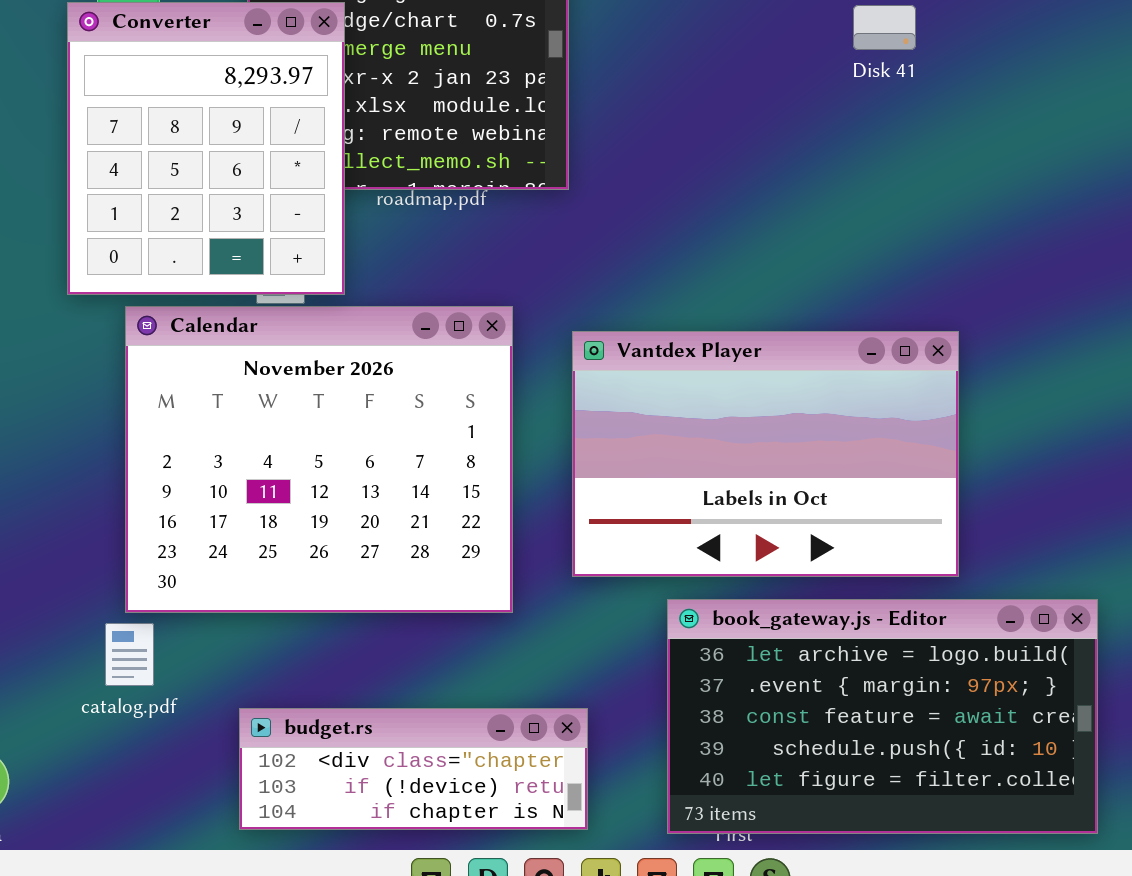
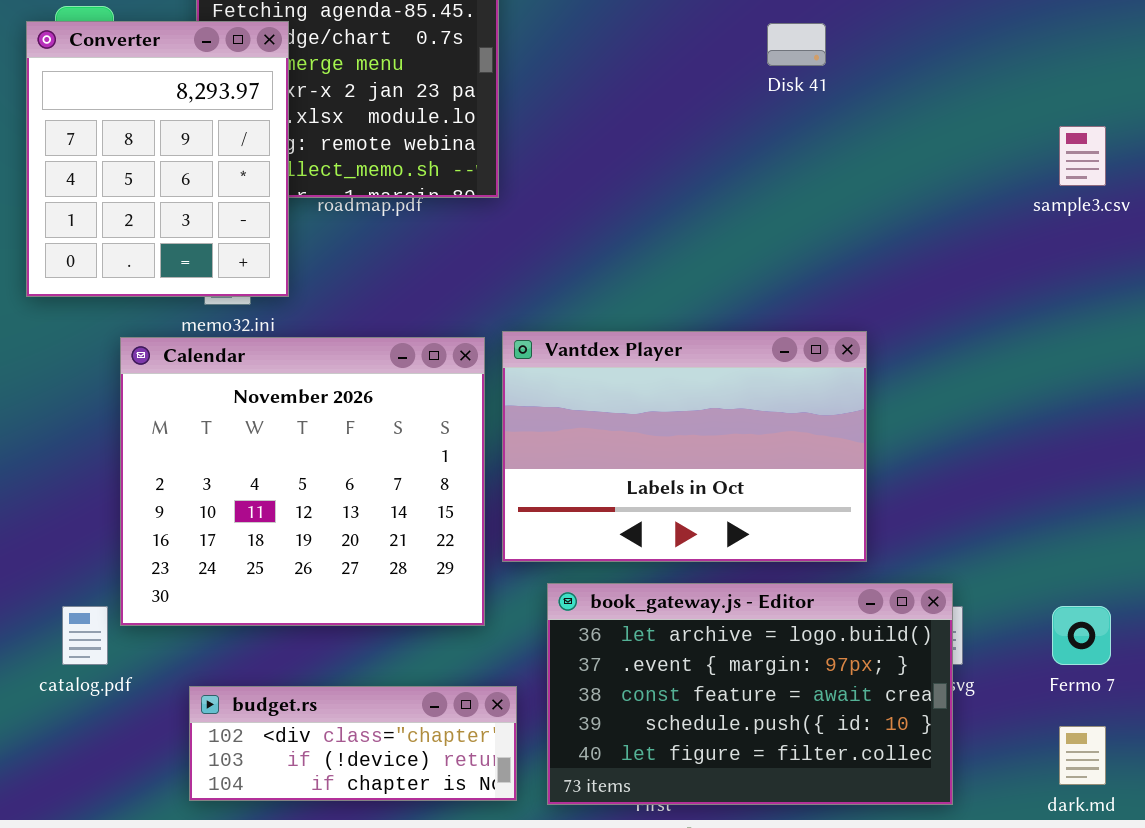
Calendar: [125,306,513,613] -> [120,337,485,626], moved
book_gateway.js - Editor: [667,599,1098,834] -> [547,583,953,805], moved

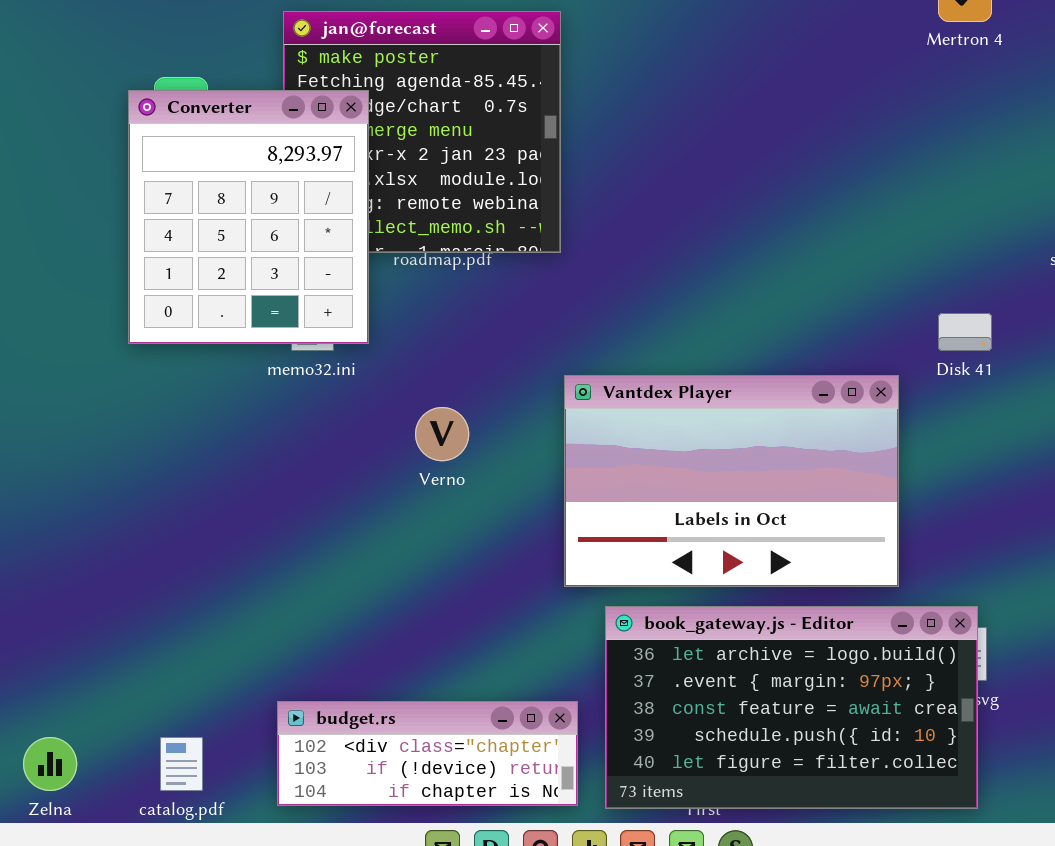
Disk 41: [767,23,826,66] -> [938,313,992,351], moved
Calendar: [120,337,485,626] -> none, closed
catalog.pdf: [62,606,108,665] -> [160,737,203,791], moved

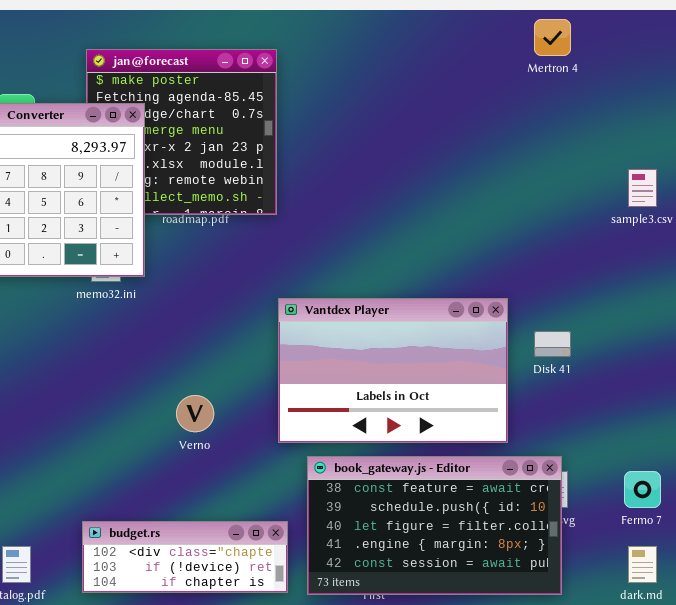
Disk 41: [938,313,992,351] -> [534,331,571,357], moved
Verno: [415,407,469,461] -> [176,395,214,432], moved
book_gateway.js - Editor: [605,606,978,809] -> [307,456,562,595], scrolled down 2 rows

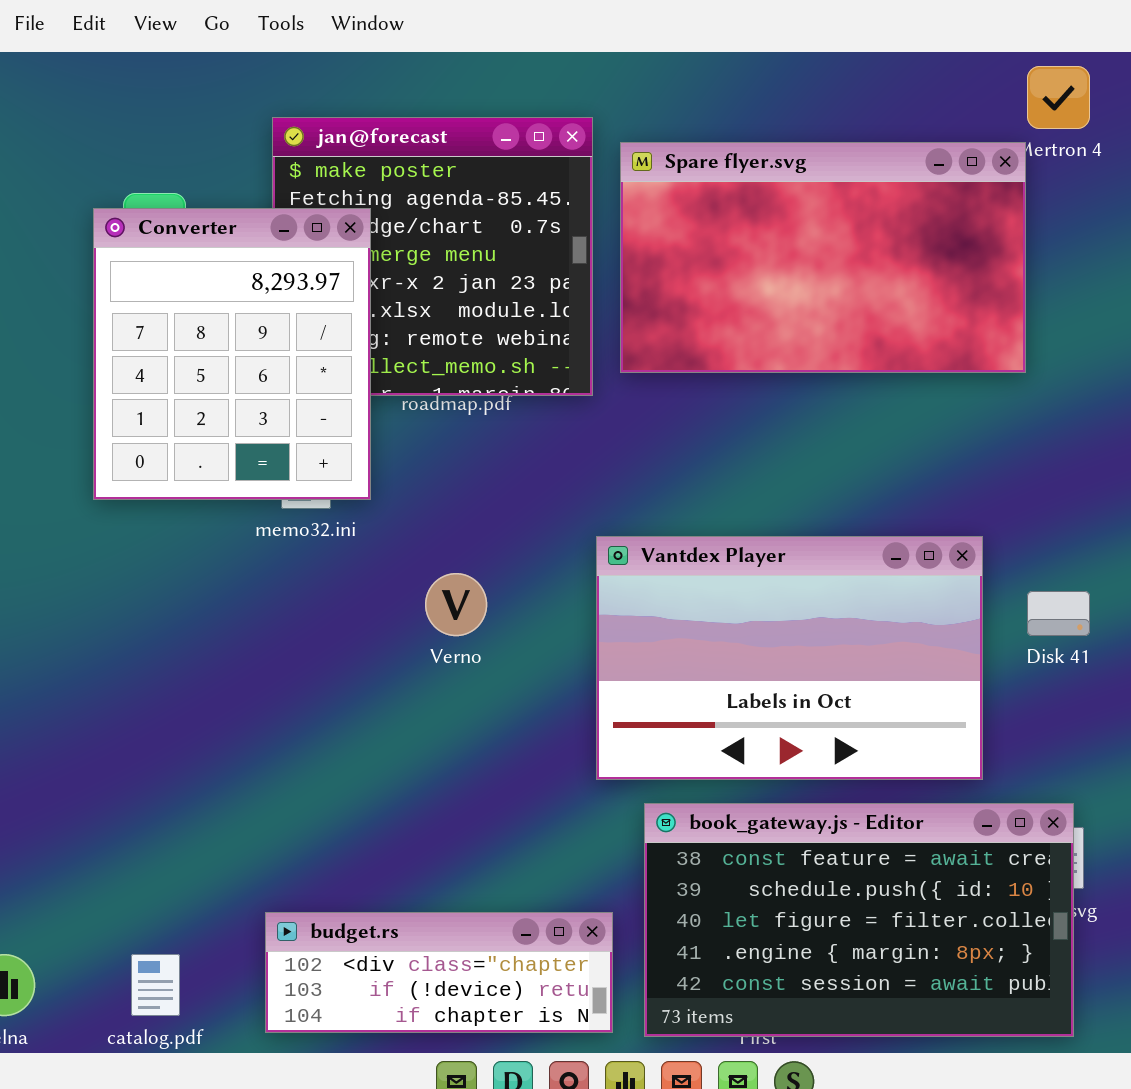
Spare flyer.svg: none -> [620,142,1026,373], opened
Verno: [176,395,214,432] -> [425,573,487,636], moved

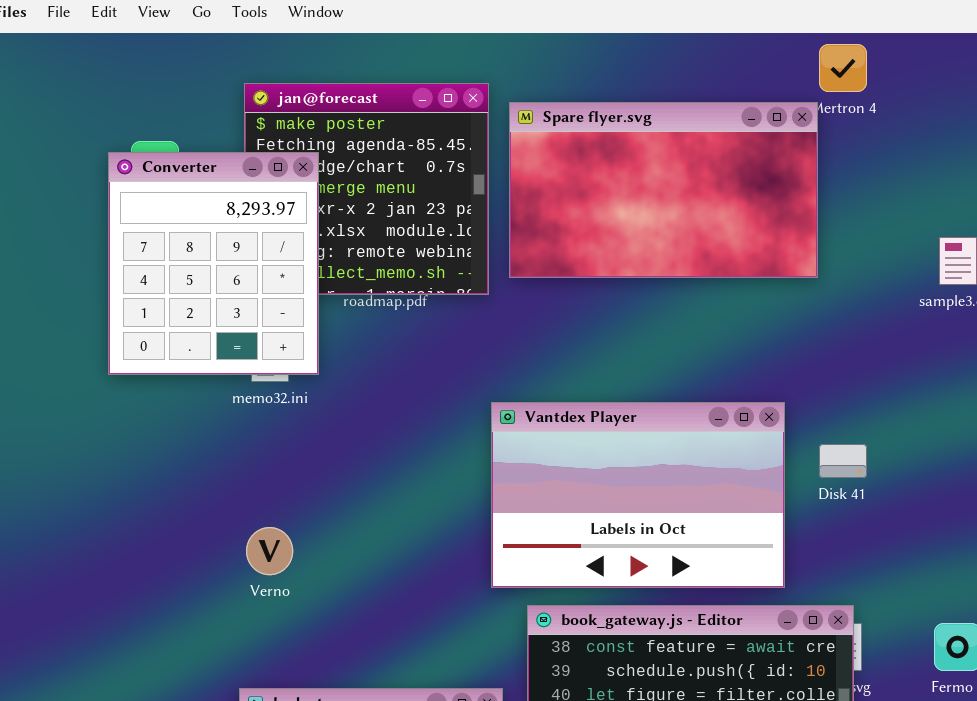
Verno: [425,573,487,636] -> [246,527,293,575], moved

